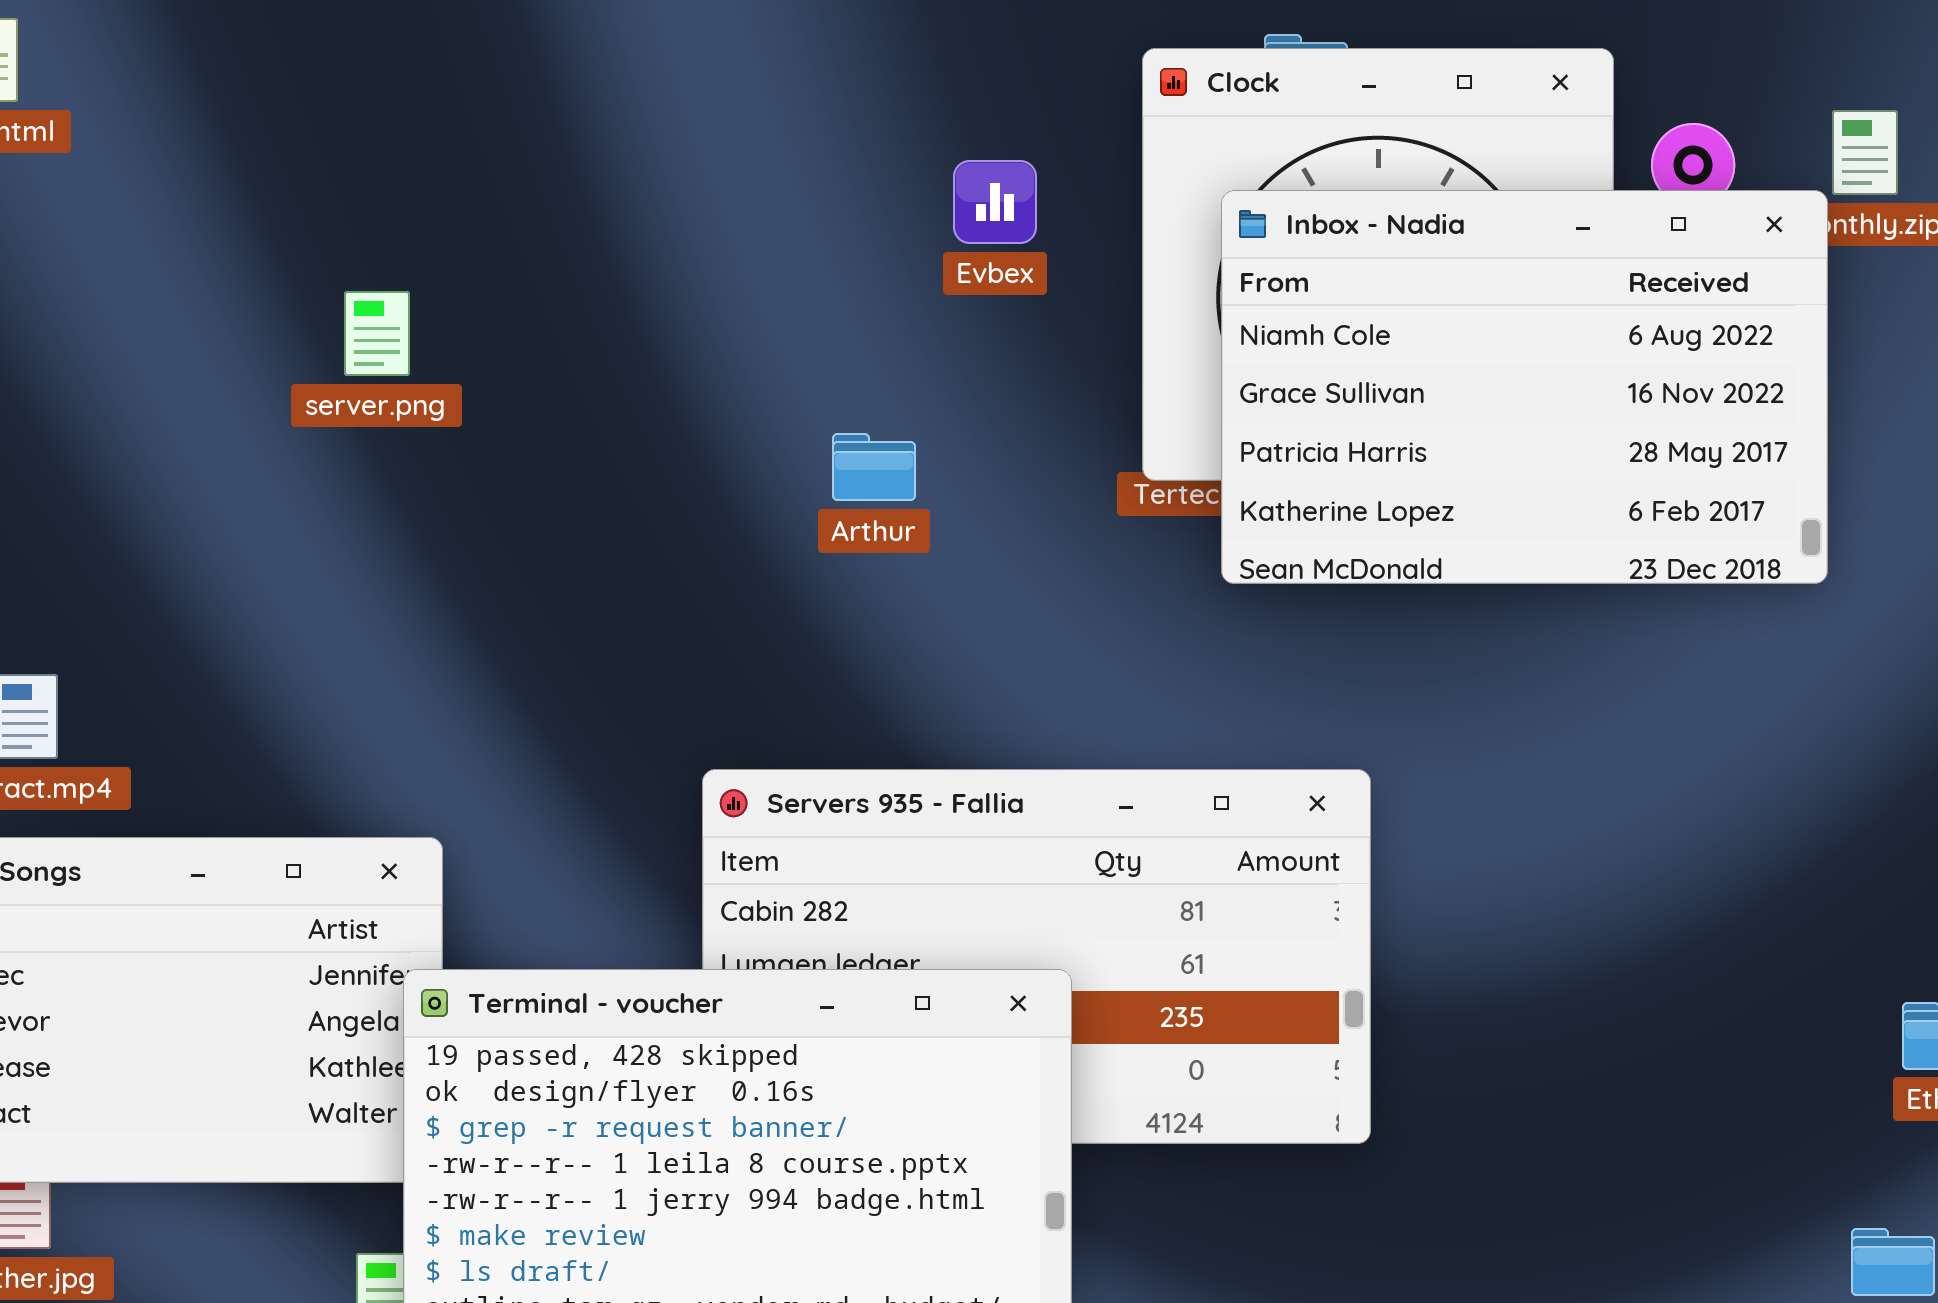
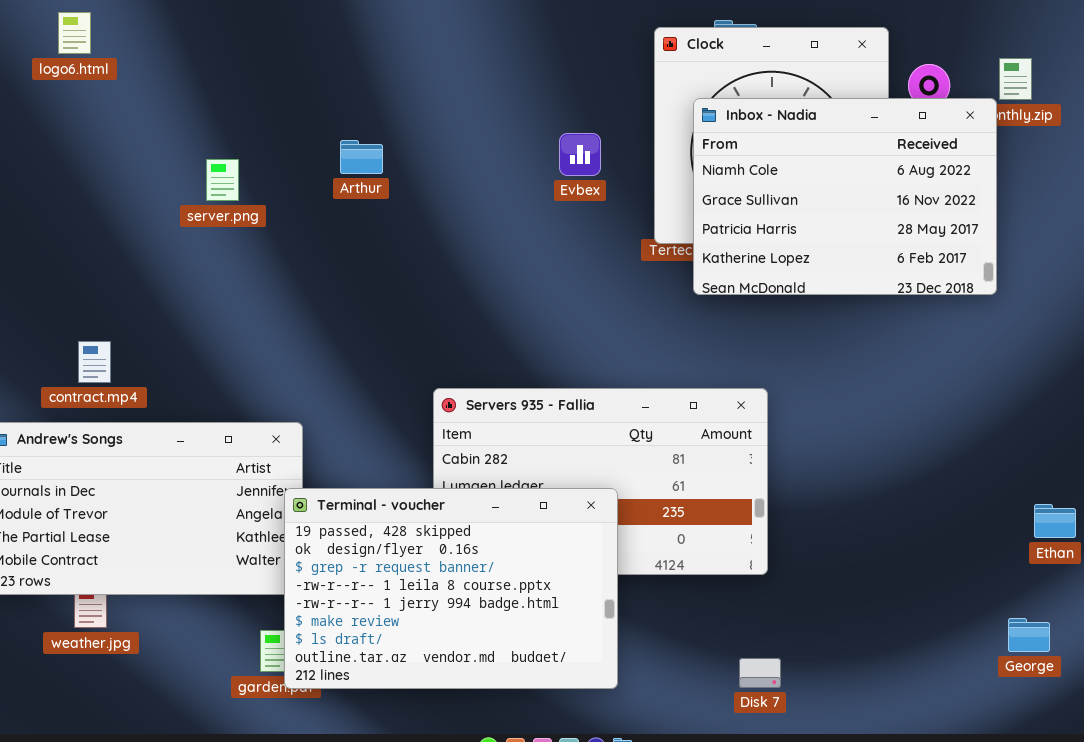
Evbex: [953,160,1037,244] -> [559,133,601,176], moved
server.png: [344,291,410,376] -> [206,159,239,201], moved
Arthur: [832,433,916,501] -> [340,140,383,174], moved

